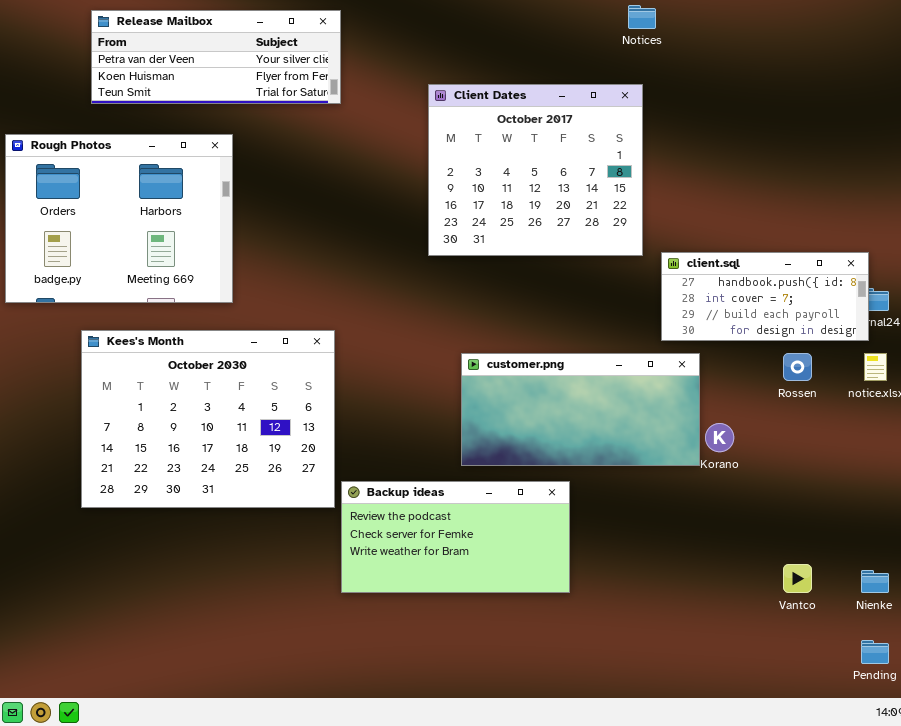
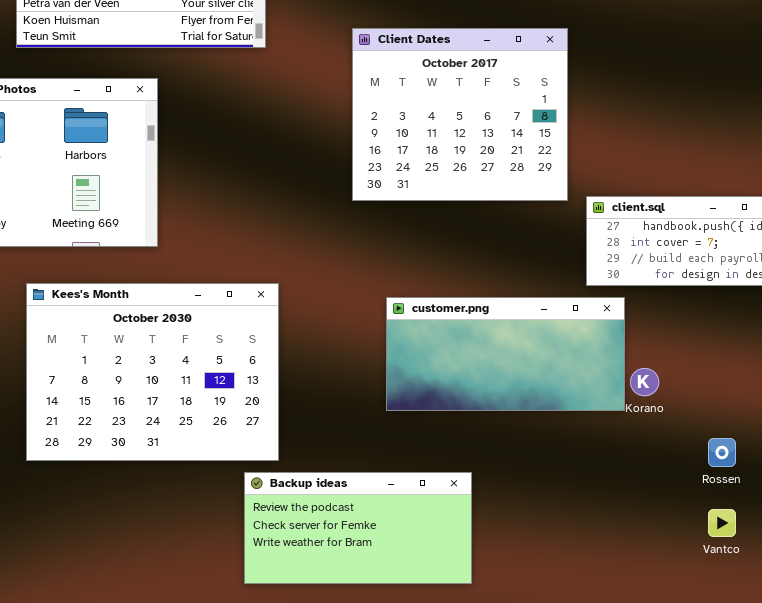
Kees's Month: [81,330,335,508] -> [26,283,279,461], moved
Rossen: [783,353,812,381] -> [708,438,736,467], moved
Backup ideas: [341,481,570,593] -> [244,472,472,584], moved

